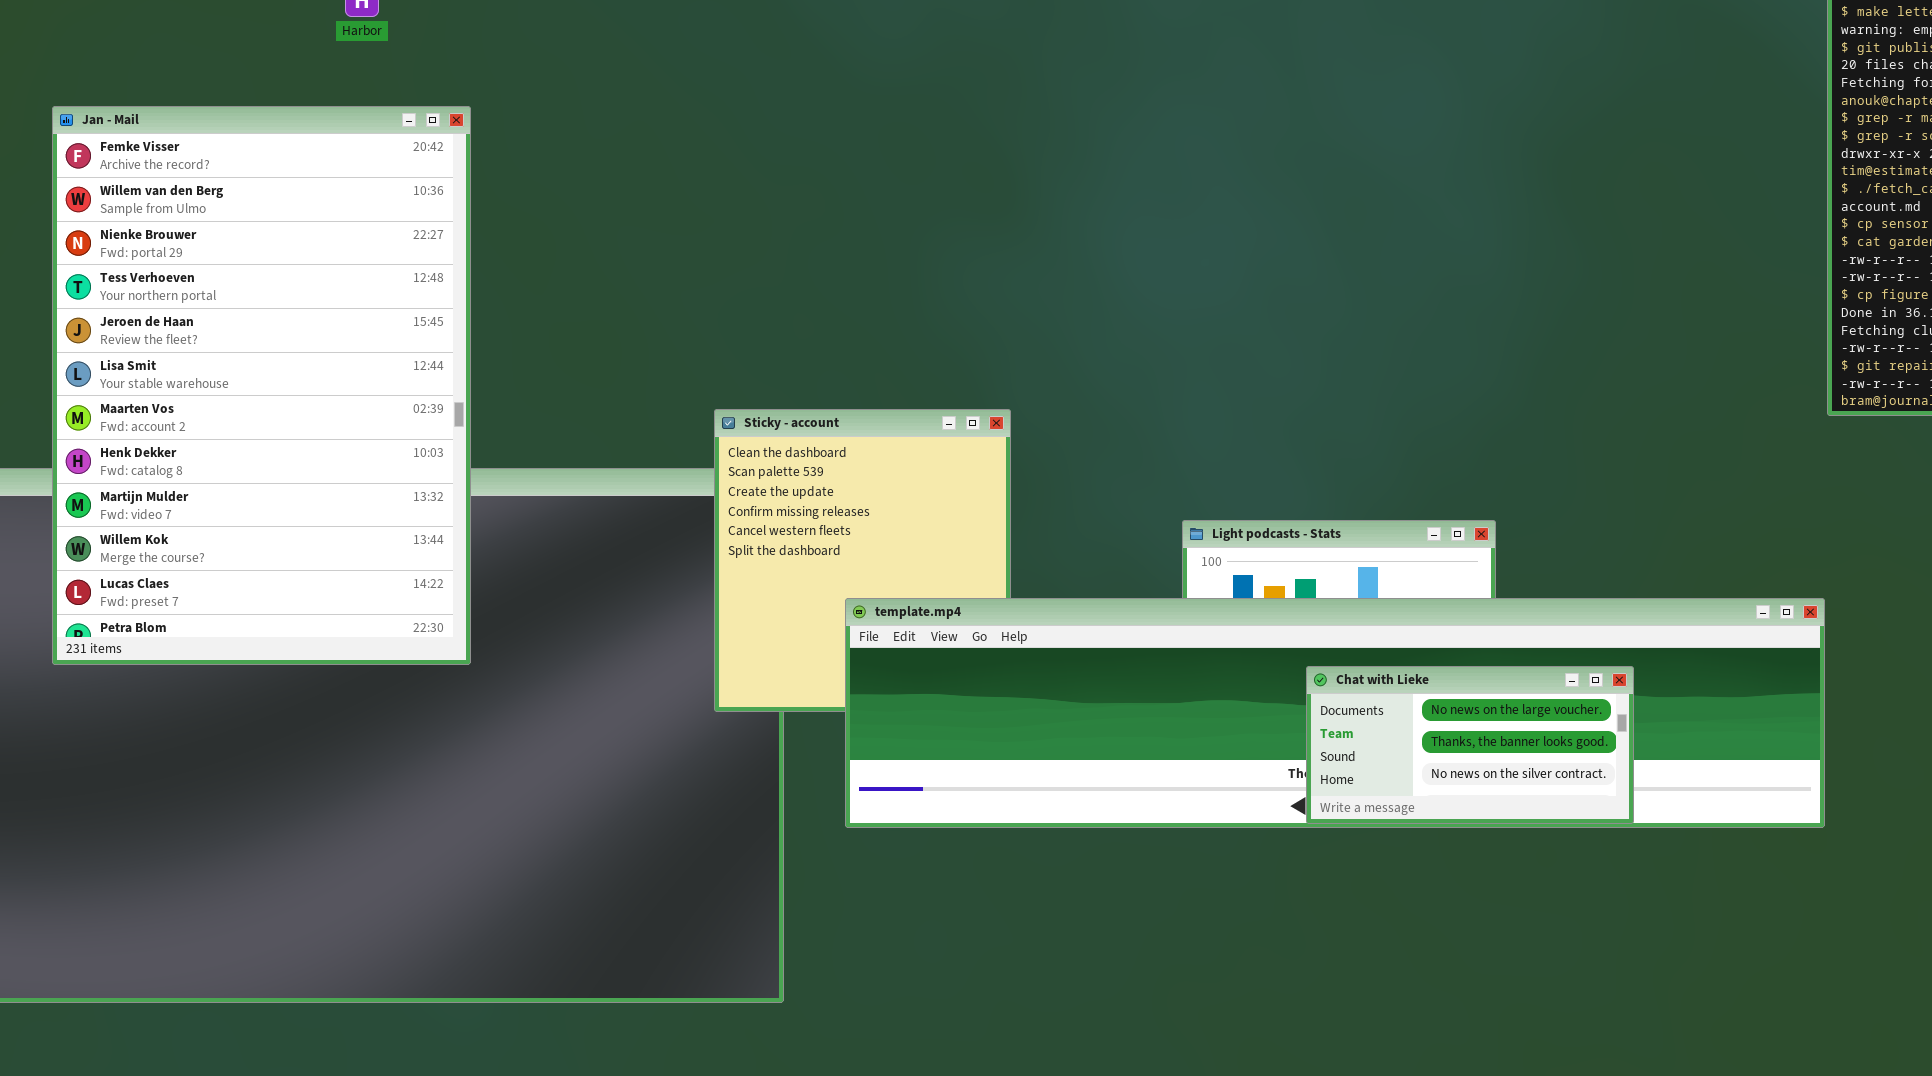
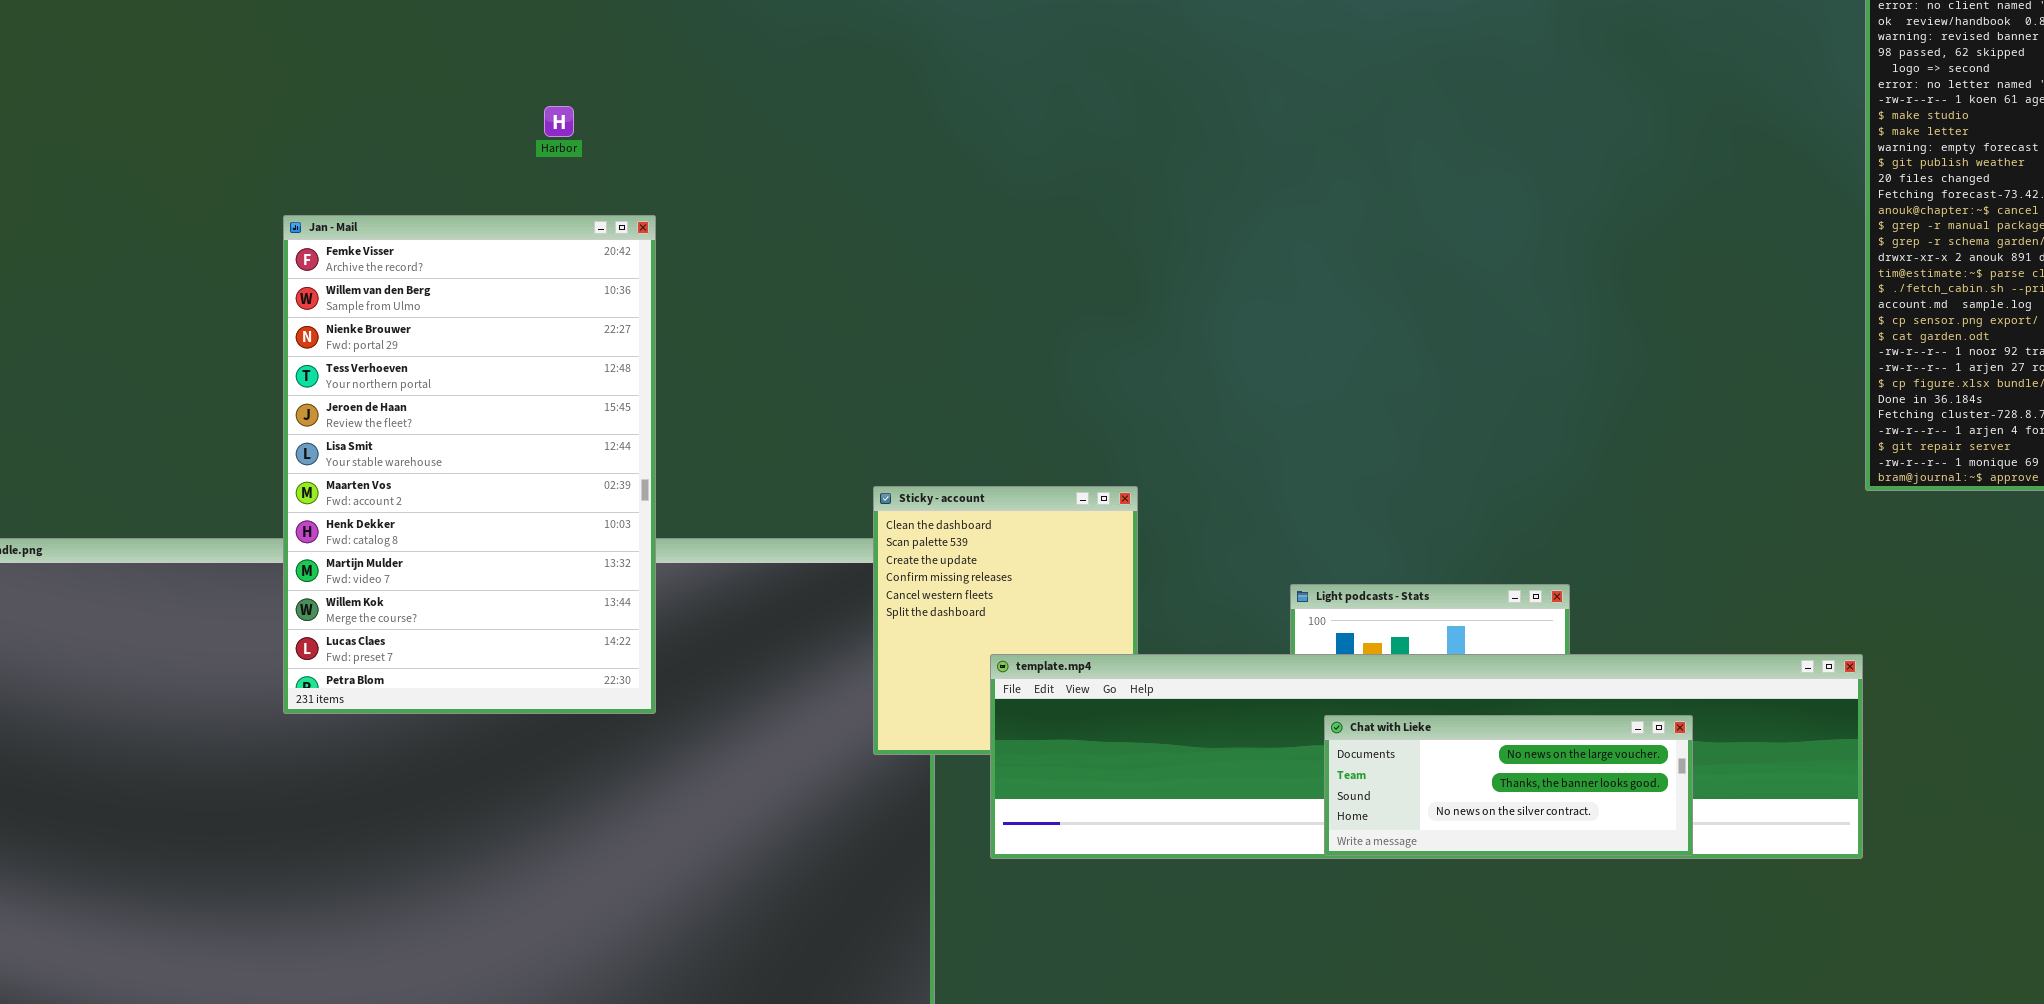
Chat with Lieke: [1306,666,1634,824] -> [1324,715,1693,856], resized

